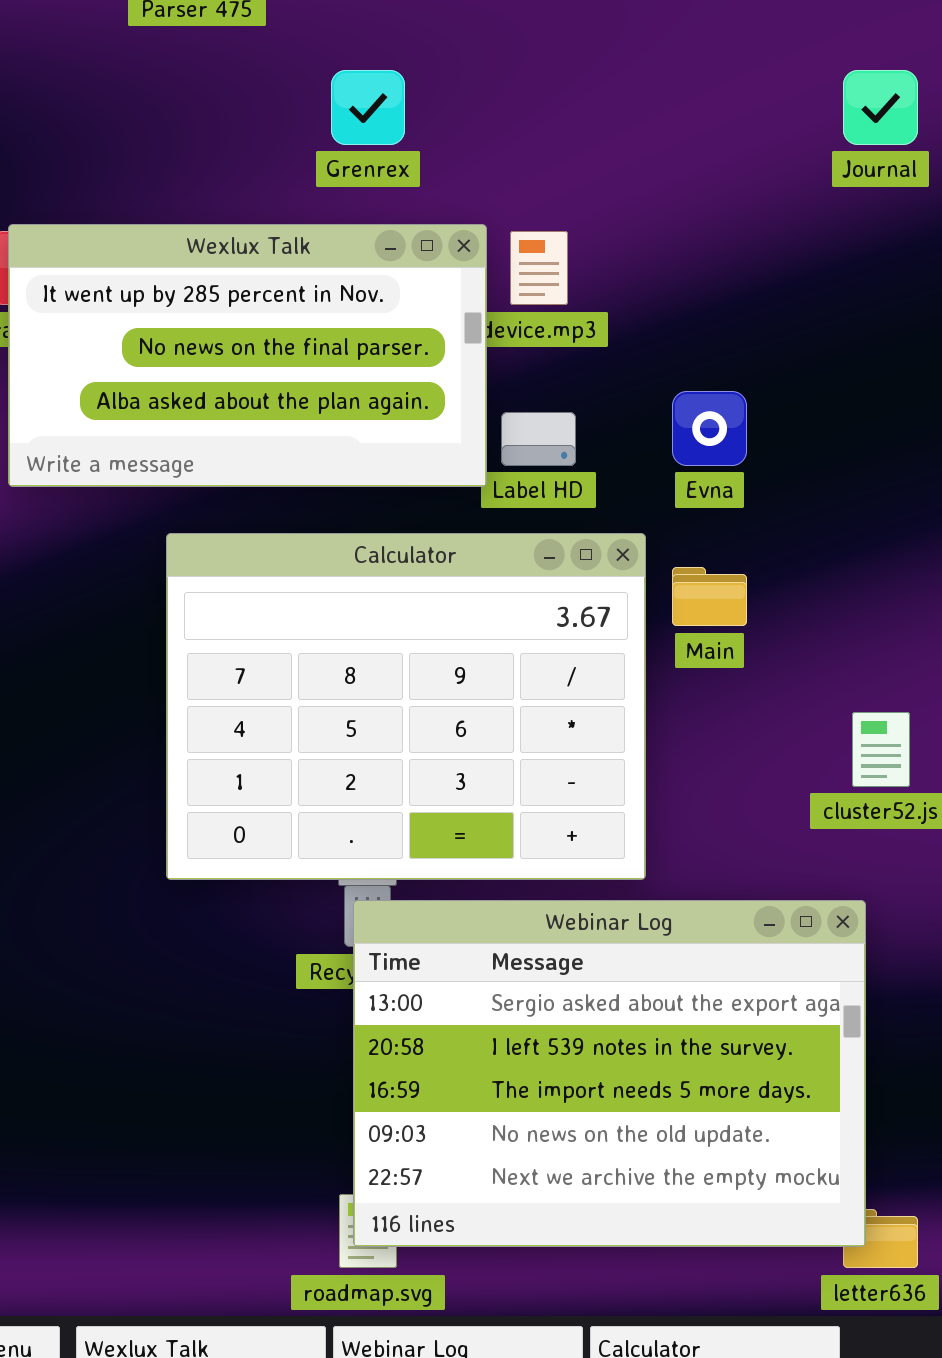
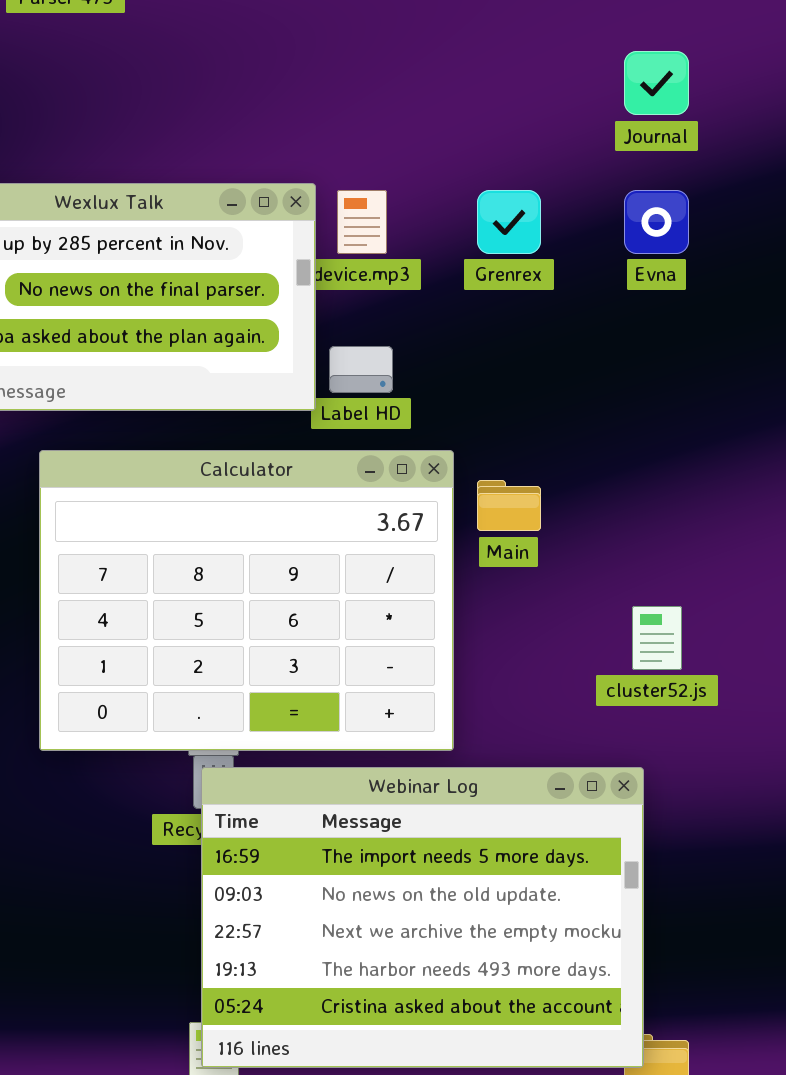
Grenrex: [331,70,405,145] -> [477,190,541,254], moved
Evna: [672,391,747,466] -> [624,190,689,254], moved
Webinar Log: [353,900,866,1247] -> [201,767,644,1068], scrolled down 2 rows

